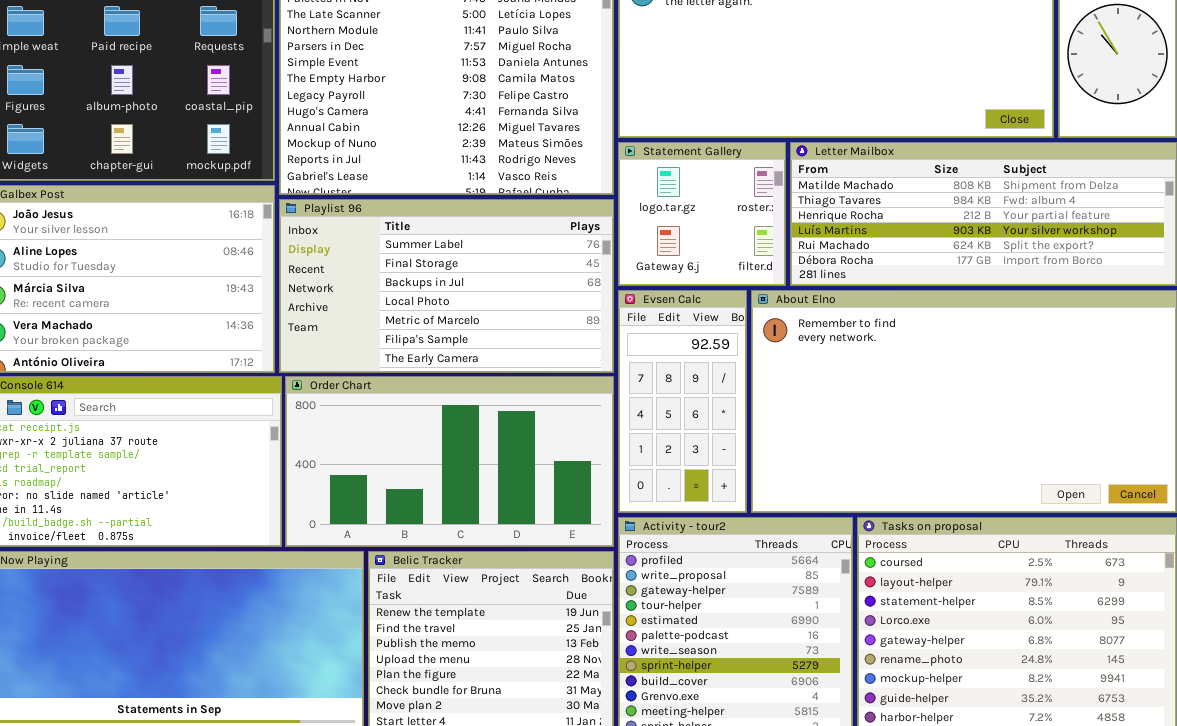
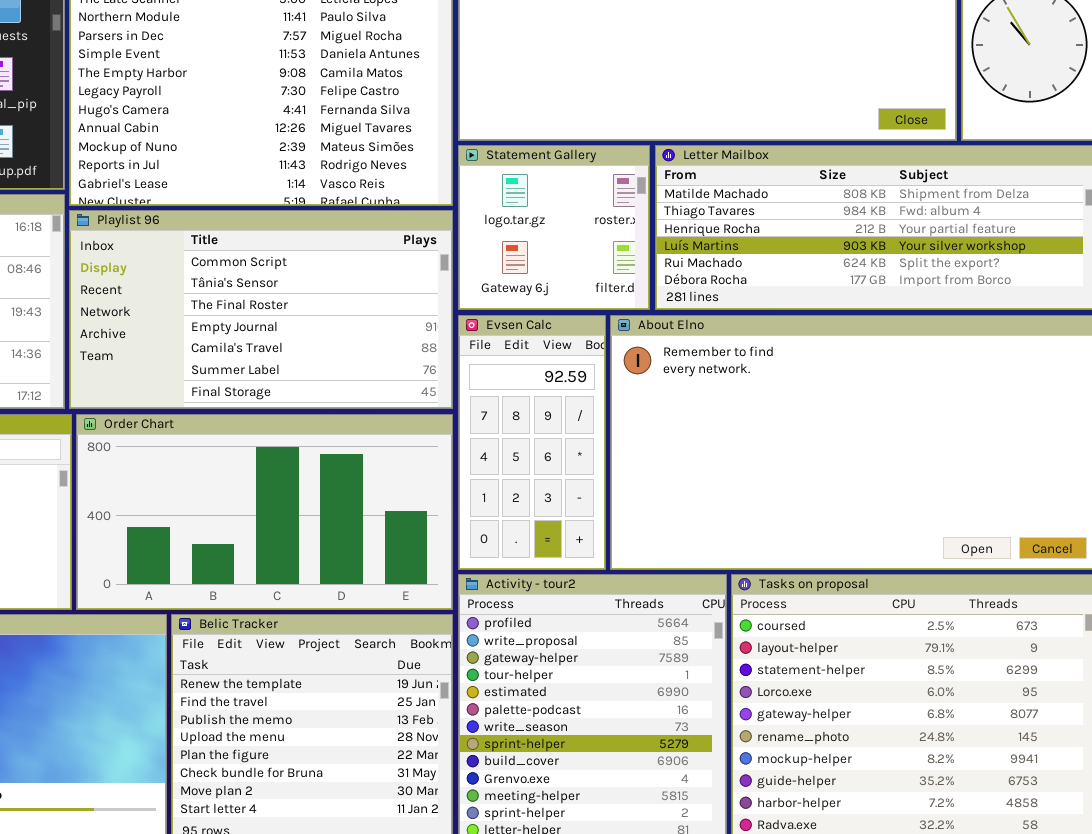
Playlist 96: [279,199,614,373] -> [69,210,453,409], scrolled up 5 rows

